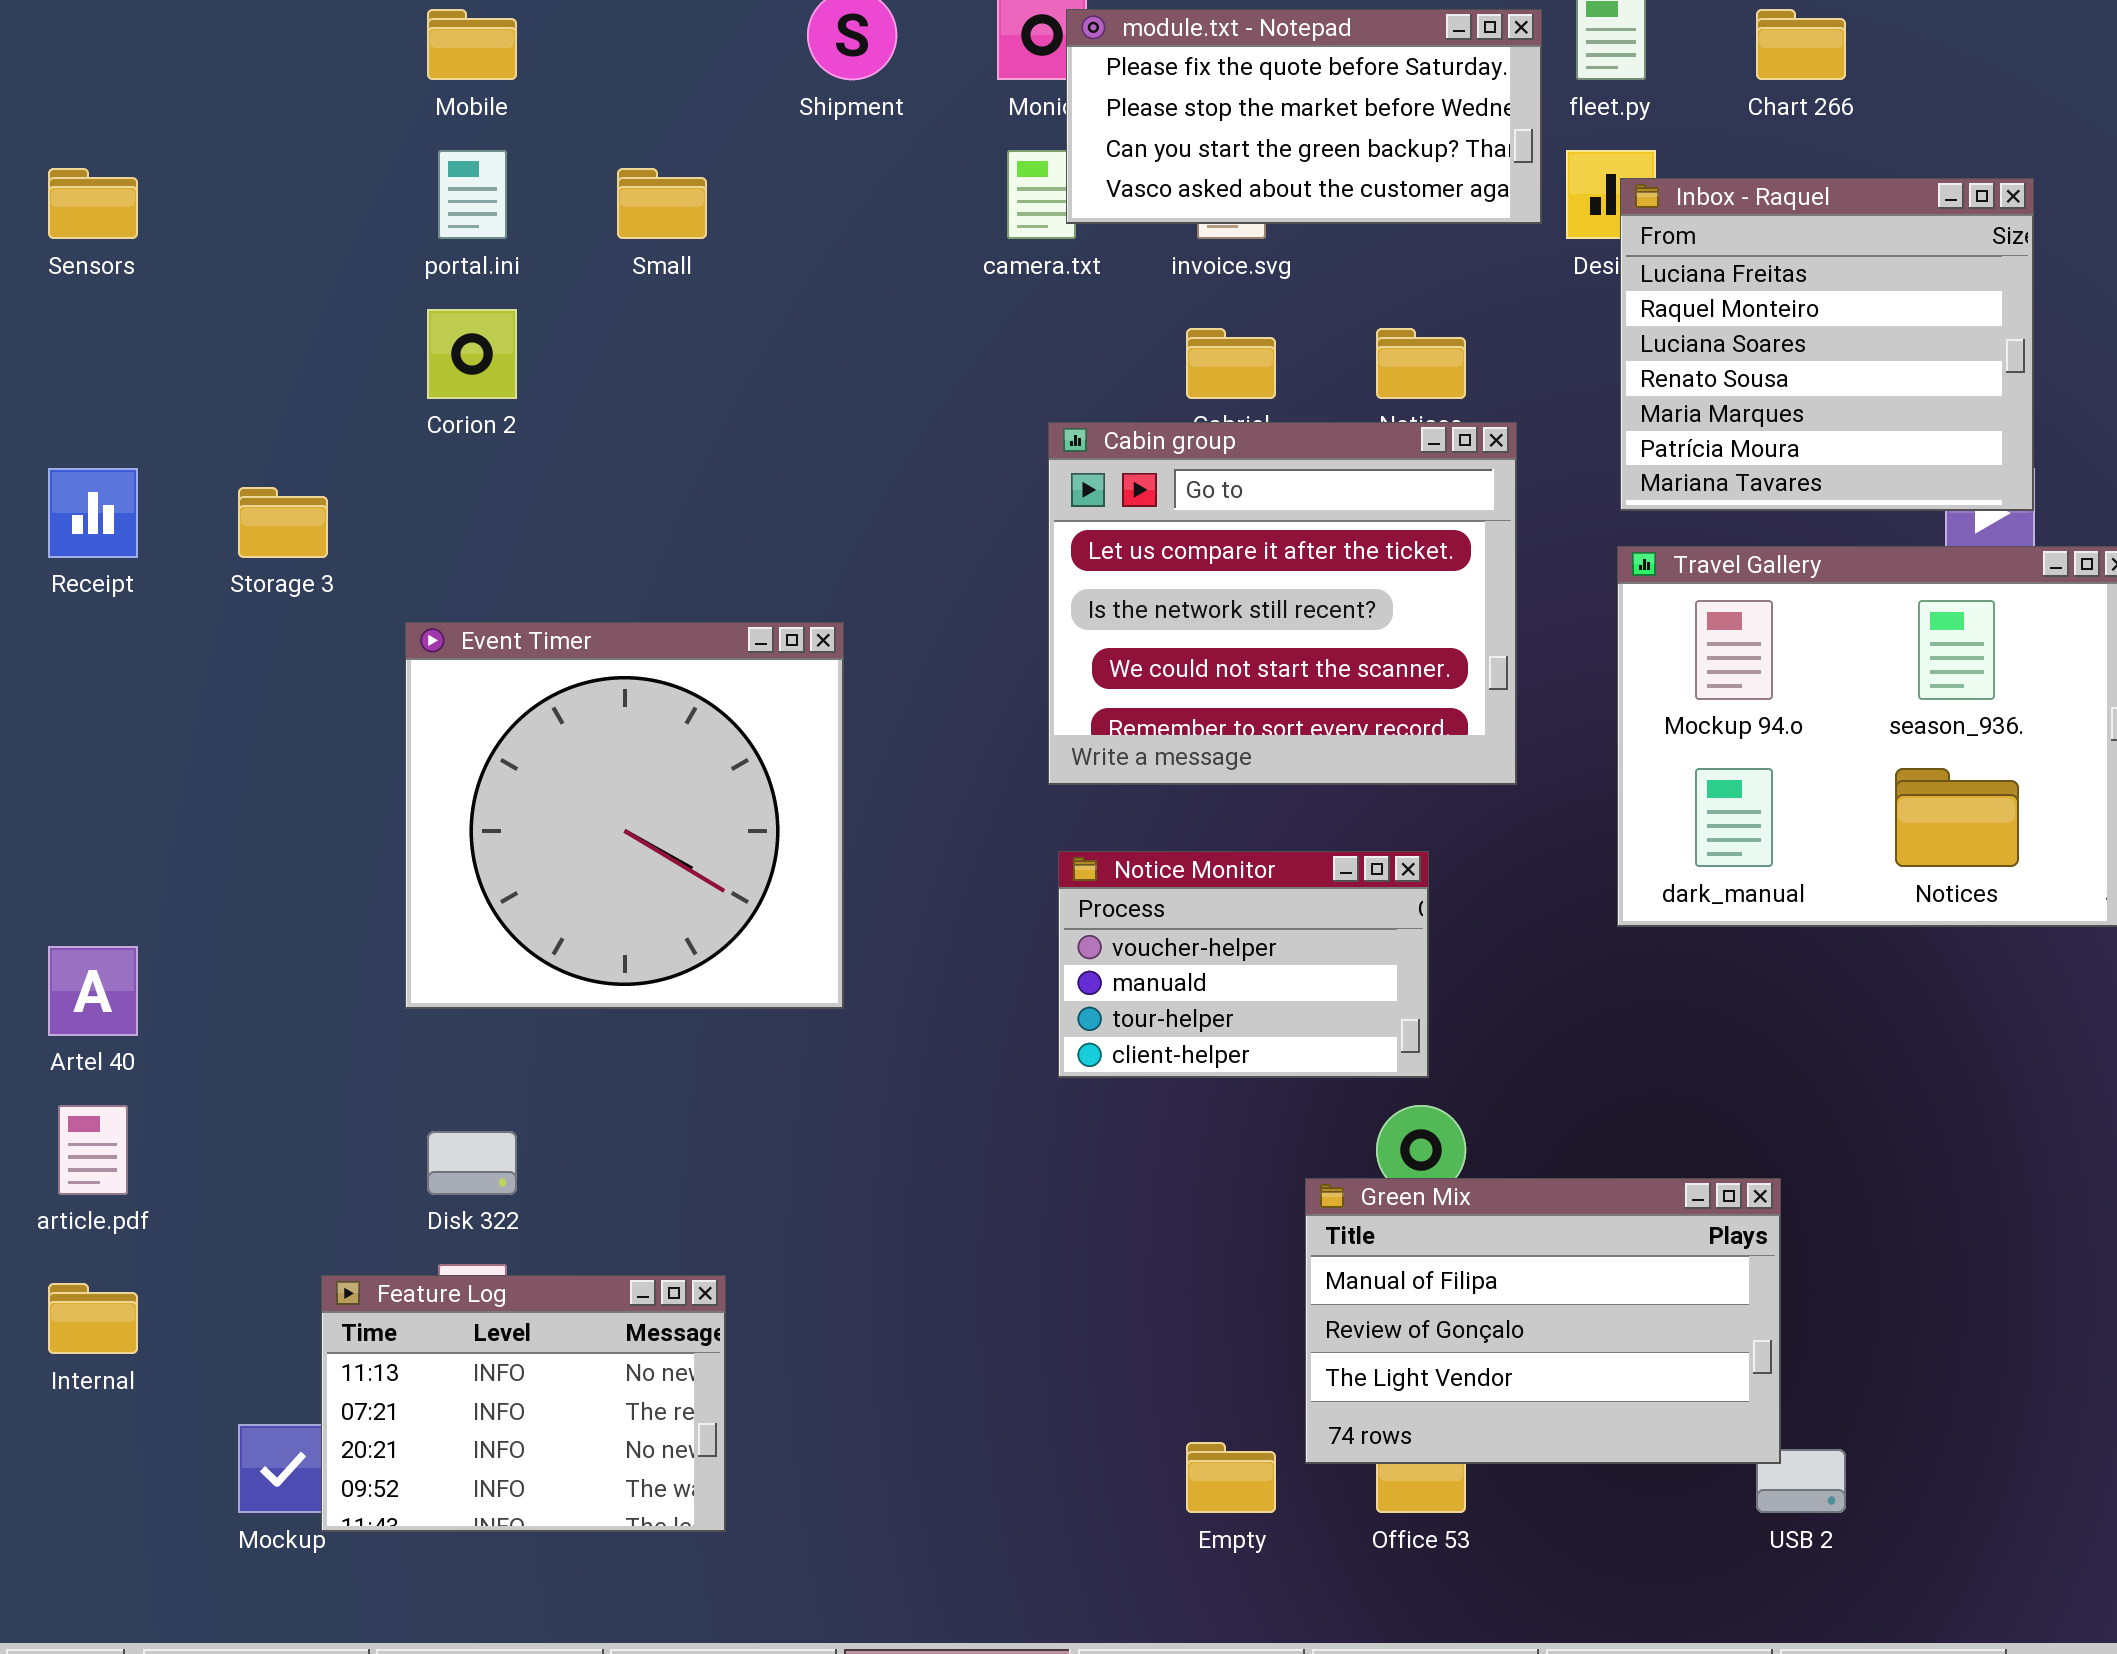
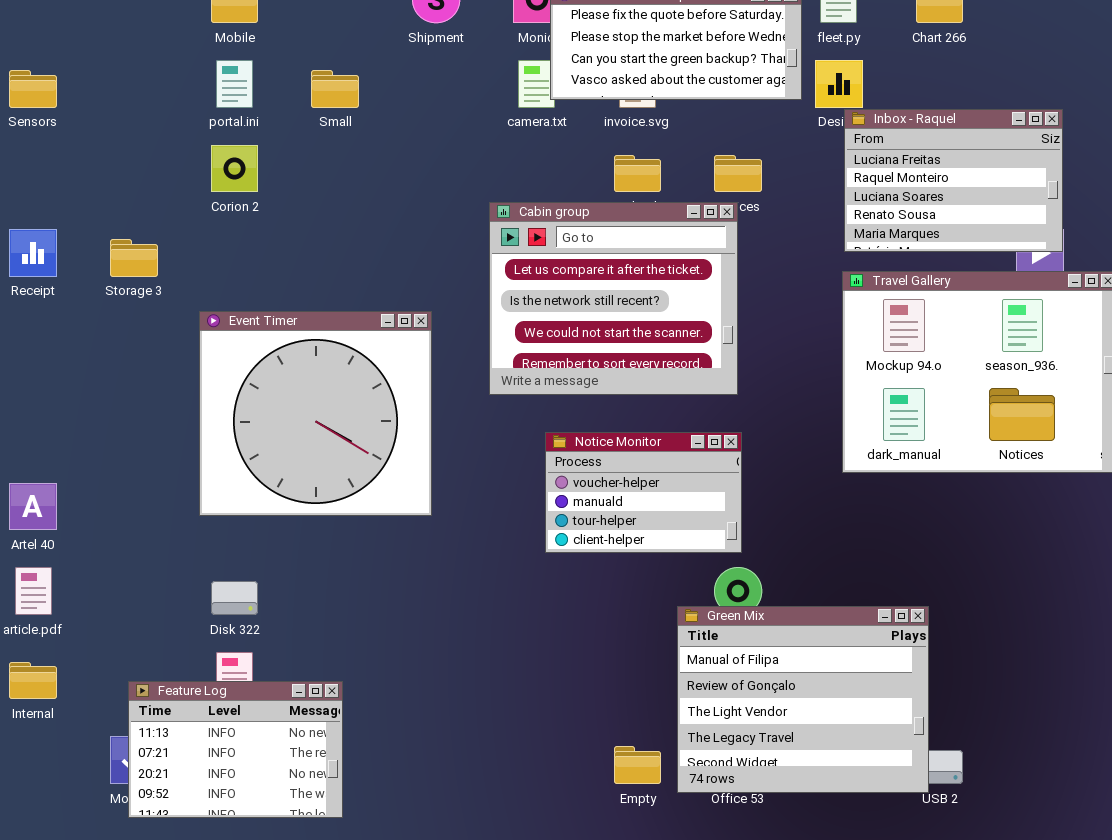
Inbox - Raquel: [1620,178,2034,511] -> [844,109,1063,252], resized
Cabin group: [1048,422,1517,785] -> [489,202,738,395], moved
Green Mix: [1305,1178,1781,1464] -> [677,606,929,793], resized
Feature Log: [321,1275,726,1532] -> [128,681,343,818], moved

